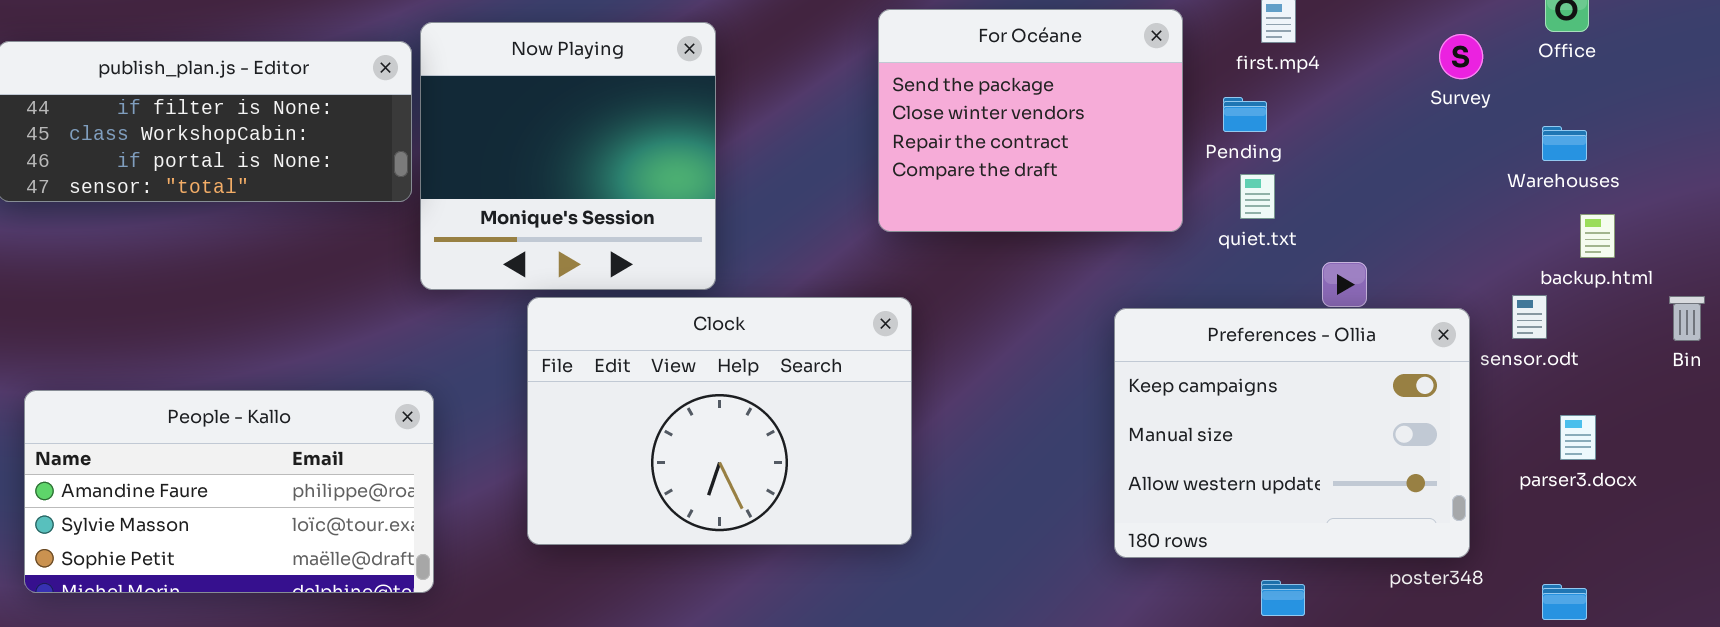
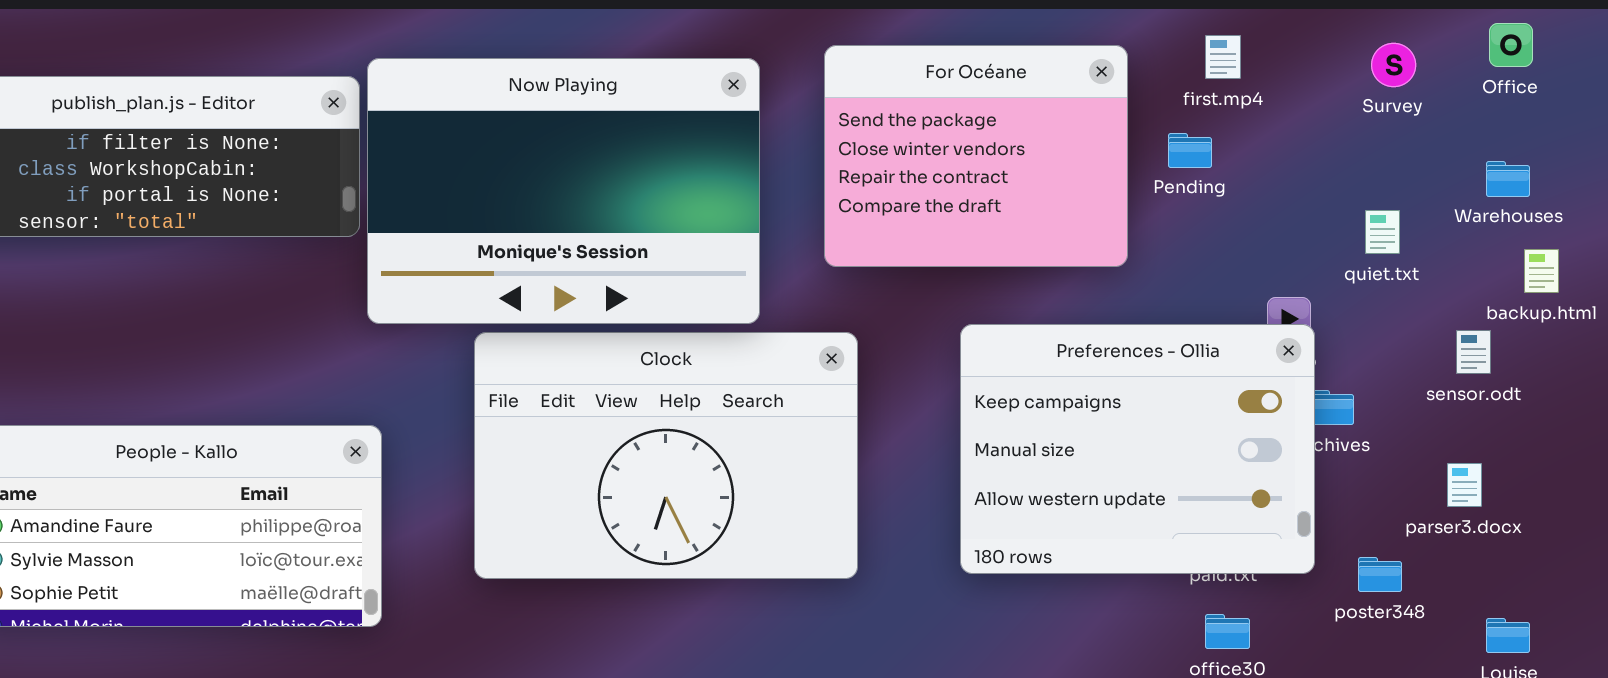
Now Playing: [420,22,716,290] -> [367,58,760,324], resized
Survey: [1439,34,1483,79] -> [1371,43,1416,87], moved
quiet.txt: [1240,174,1275,219] -> [1365,210,1400,254], moved
Preferences - Ollia: [1114,308,1470,558] -> [960,324,1315,574], moved
parser3.docx: [1560,415,1596,460] -> [1447,463,1482,507], moved

